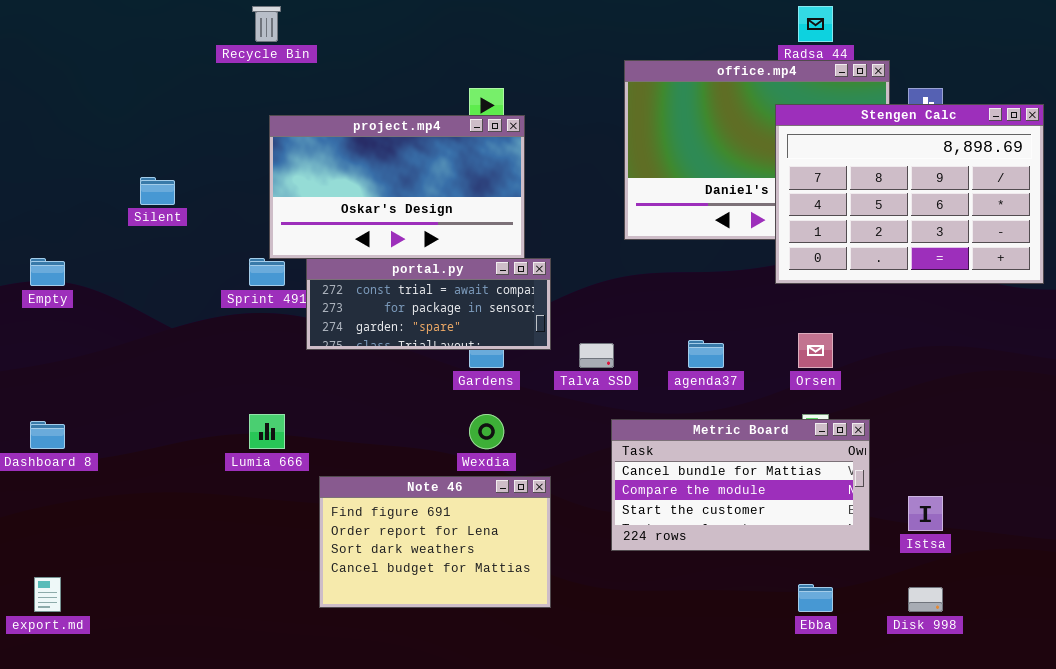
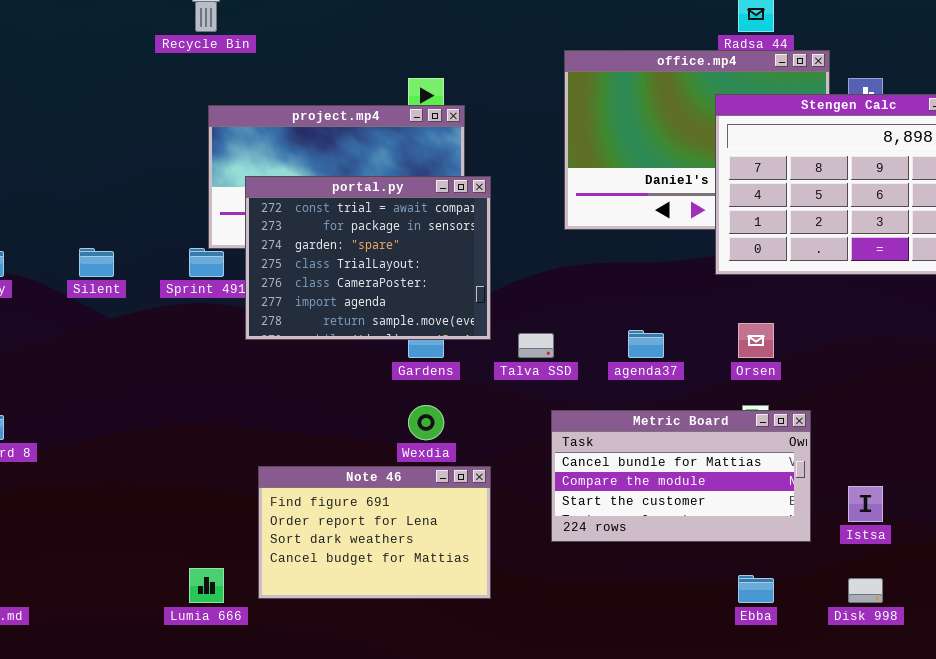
Silent: [140,177,175,205] -> [79,248,114,277], moved
portal.py: [306,258,551,350] -> [245,176,491,340], resized
Lumia 666: [249,414,285,449] -> [189,568,224,603], moved

